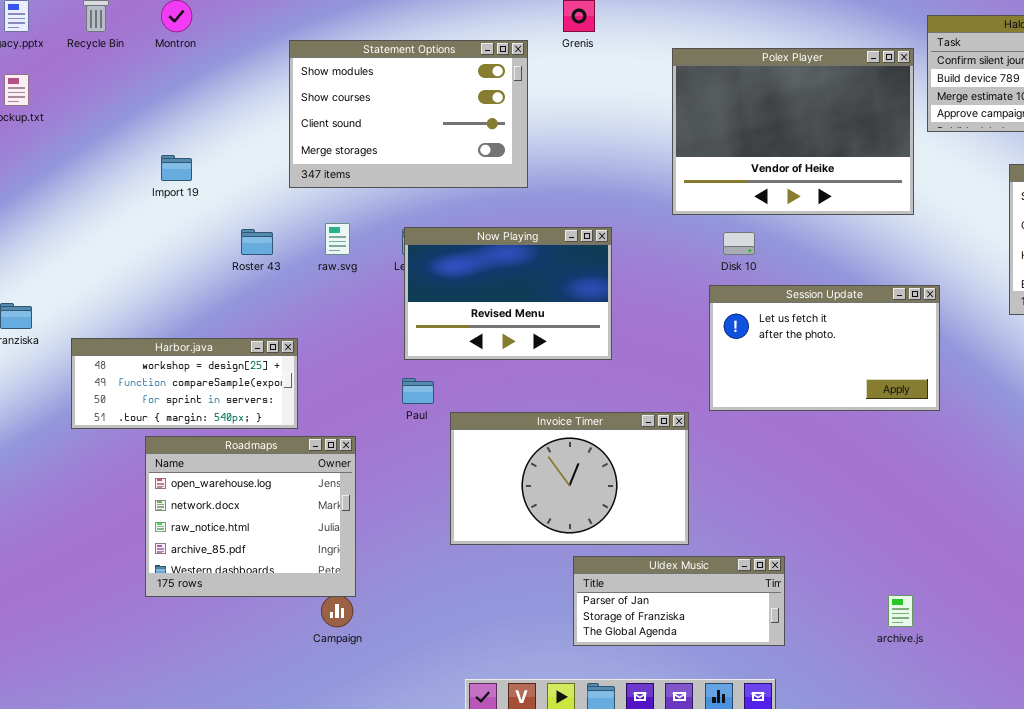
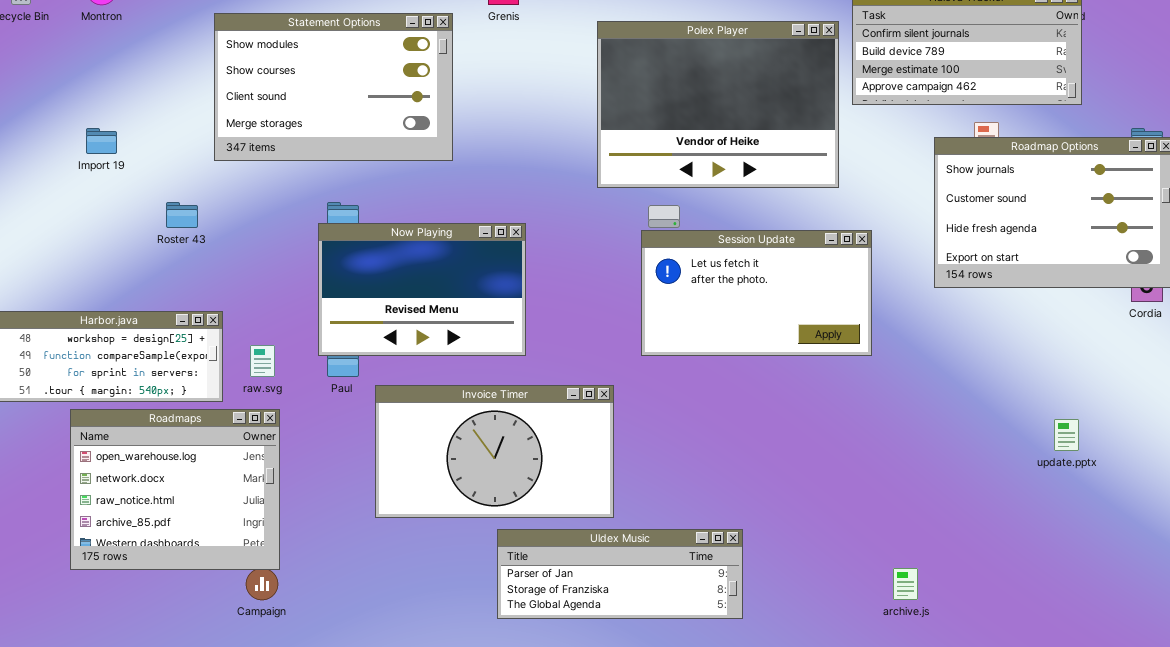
raw.svg: [325,223,350,255] -> [250,345,275,377], moved
Now Playing: [404,227,612,360] -> [318,223,526,356], moved
Session Update: [709,285,940,411] -> [641,230,872,356], moved
Uldex Music: [573,556,785,646] -> [497,529,743,619], resized
archive.js: [888,595,913,627] -> [893,568,918,600], moved

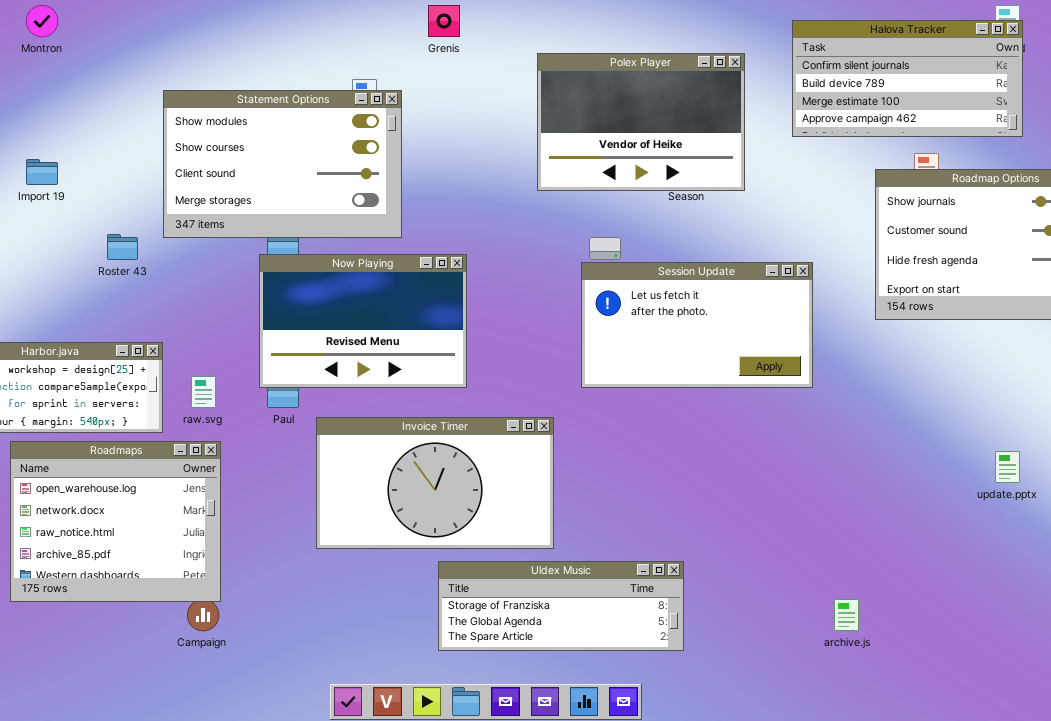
Statement Options: [214,13,453,161] -> [163,90,402,238], moved
Polex Player: [597,21,839,188] -> [537,53,745,191], resized
Uldex Music: [497,529,743,619] -> [438,561,684,651], scrolled down 1 row

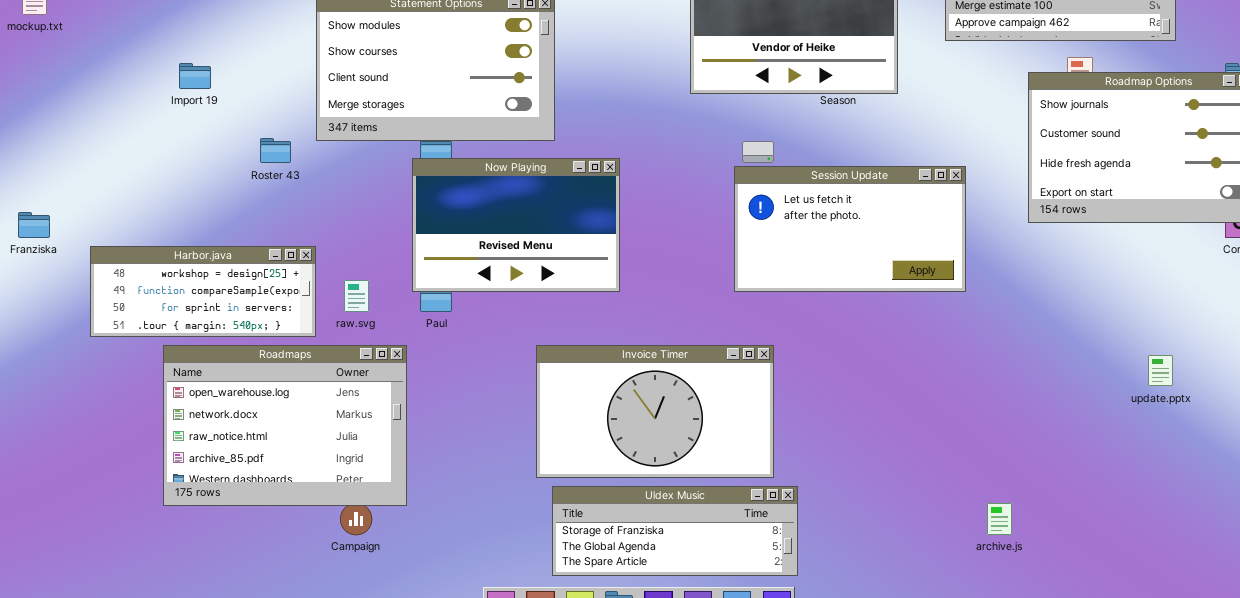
Invoice Timer: [316,417,554,549] -> [536,345,774,478], moved
Roadmaps: [10,441,221,602] -> [163,345,407,506], resized
Uldex Music: [438,561,684,651] -> [552,486,798,576], moved

